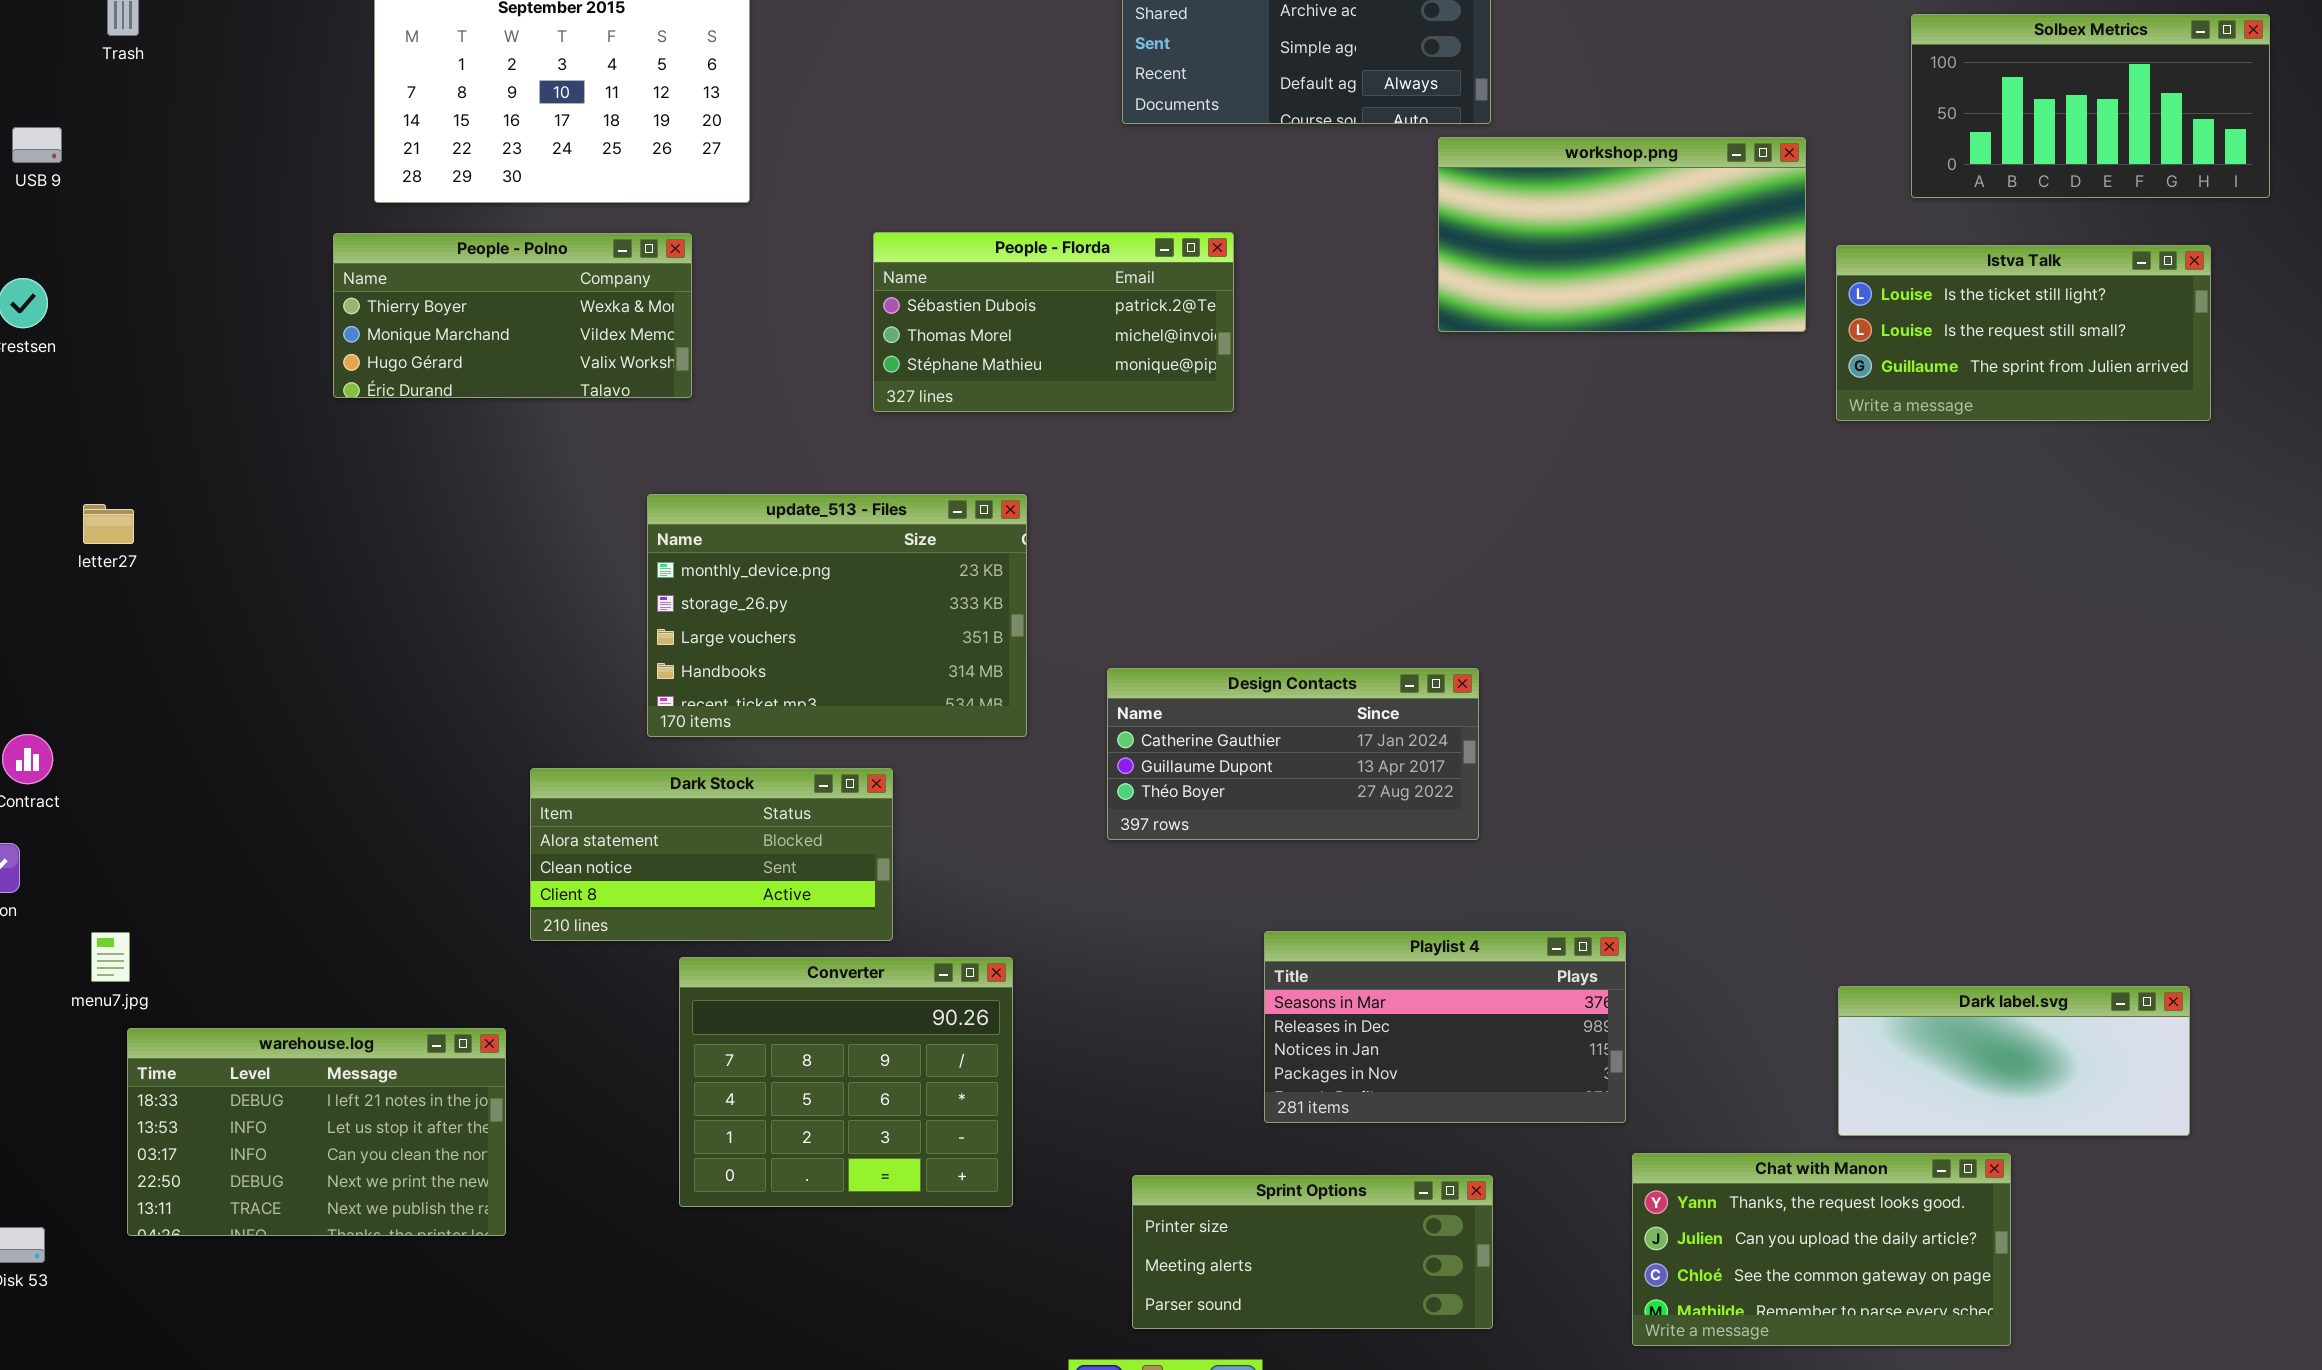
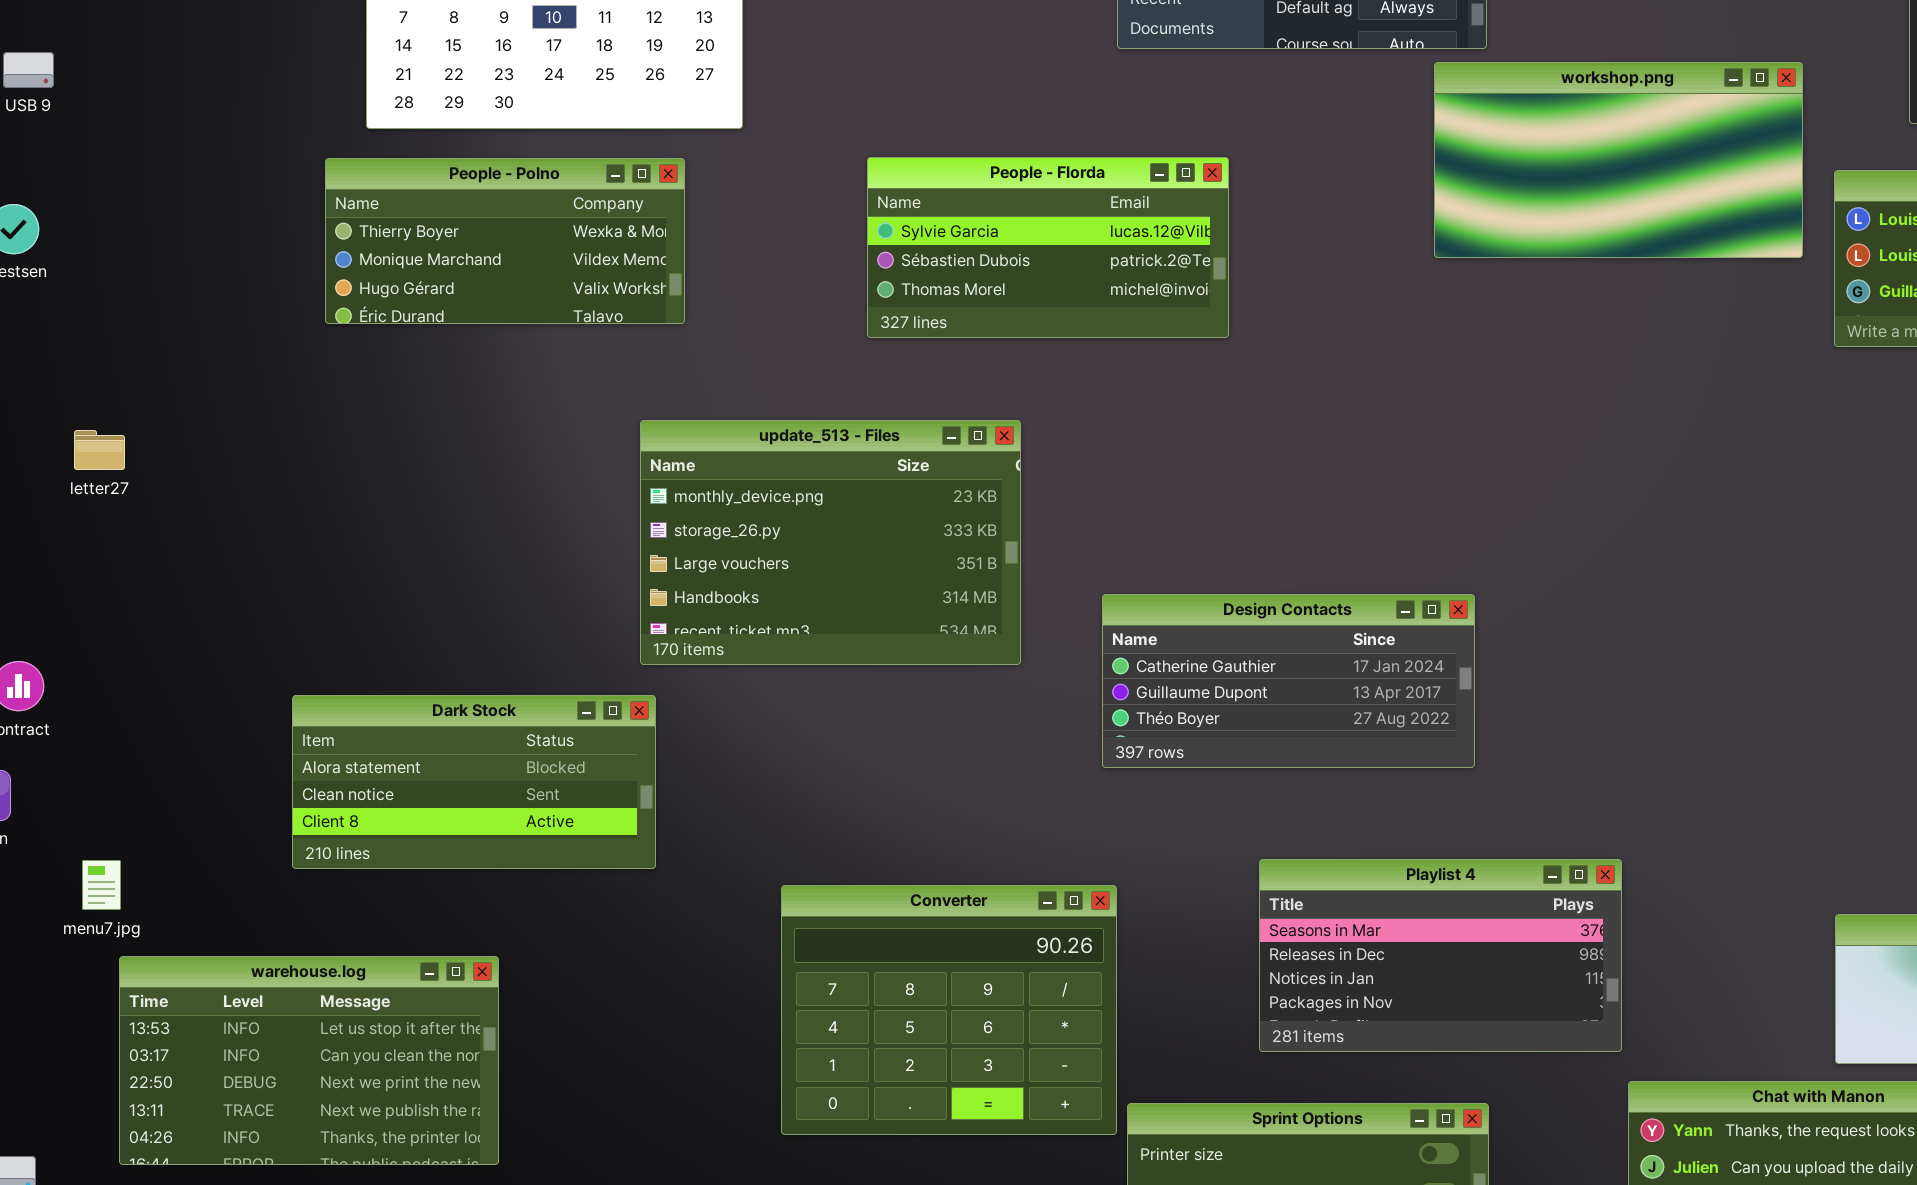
People - Florda: [873,232,1234,412] -> [867,157,1229,338], scrolled up 1 row
Dark Stock: [530,768,893,941] -> [292,695,656,869], moved
Converter: [679,957,1013,1207] -> [781,885,1117,1135], moved
warehouse.log: [127,1028,506,1236] -> [119,956,499,1165], scrolled down 1 row

